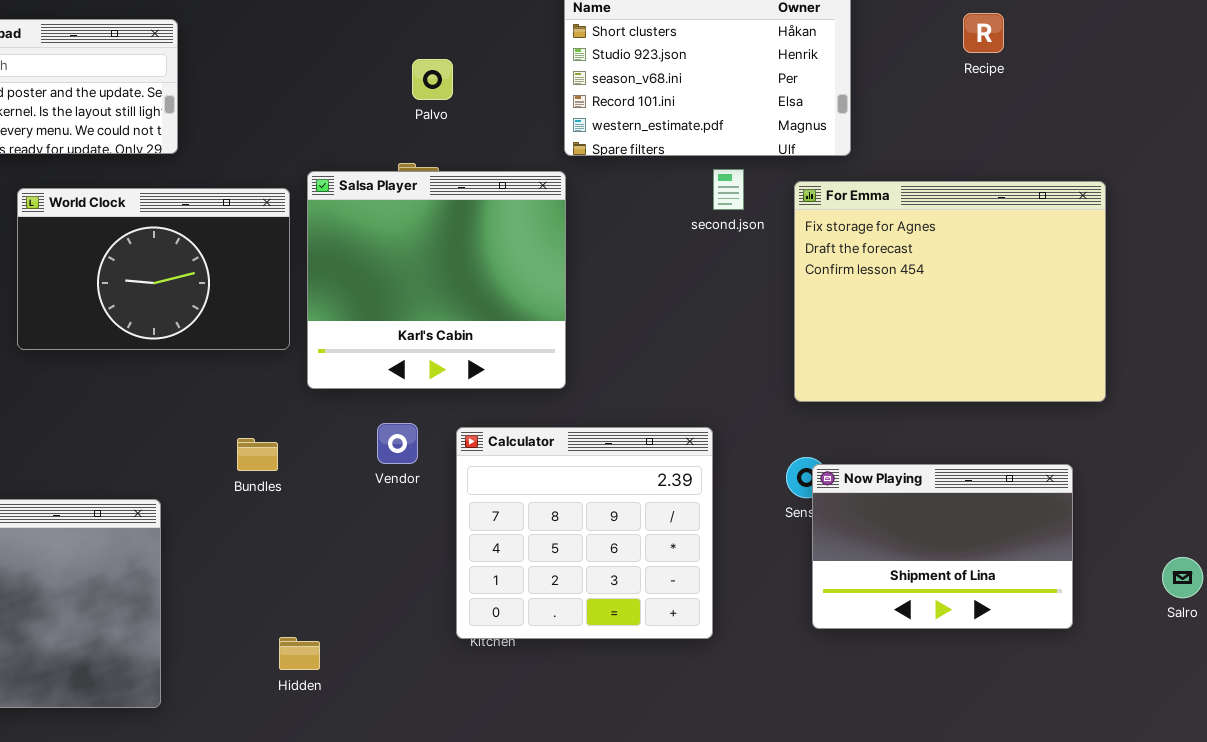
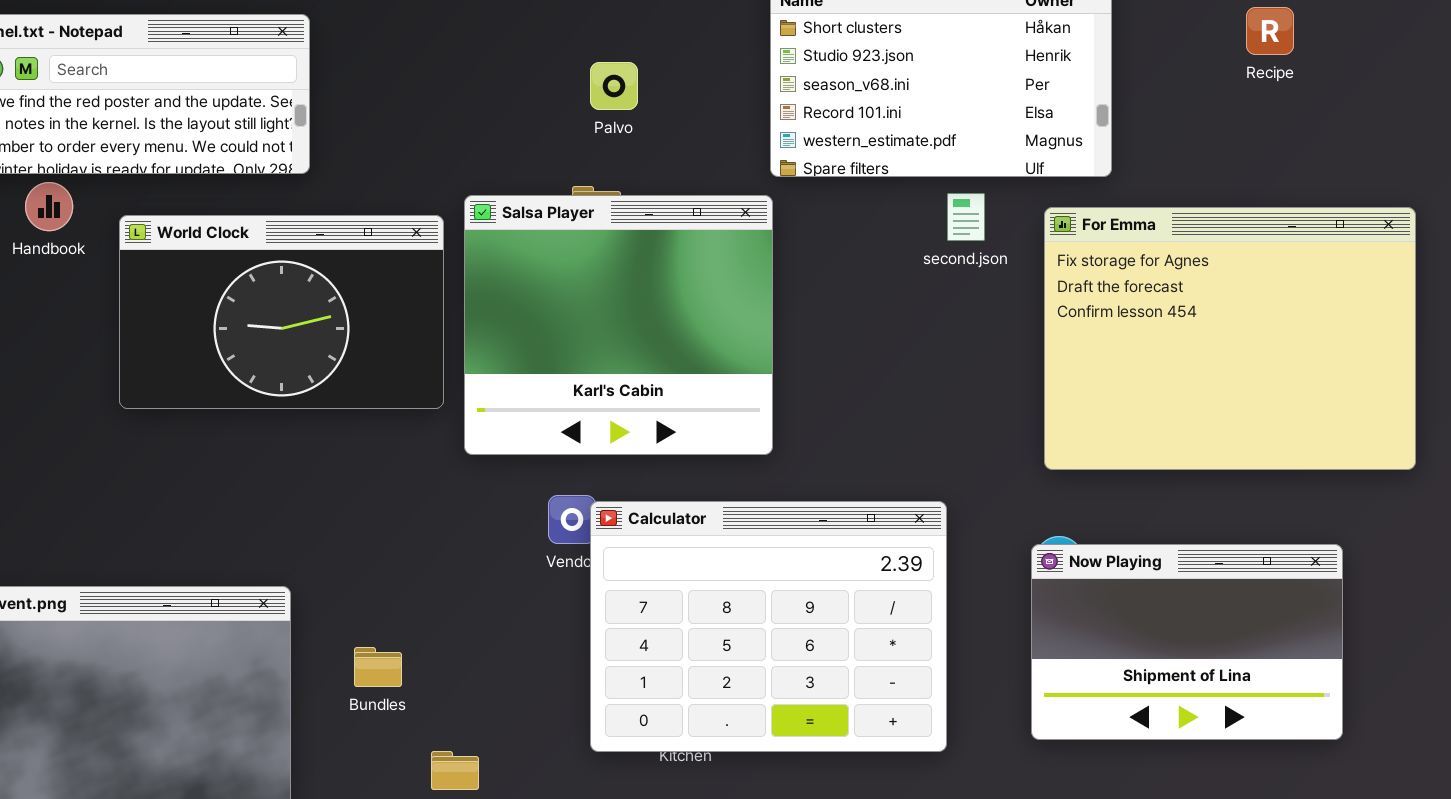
Calculator: [456,427,713,639] -> [590,501,947,752], resized
Bundles: [237,438,278,471] -> [354,647,402,687], moved
Now Playing: [812,464,1073,629] -> [1031,544,1343,740], moved

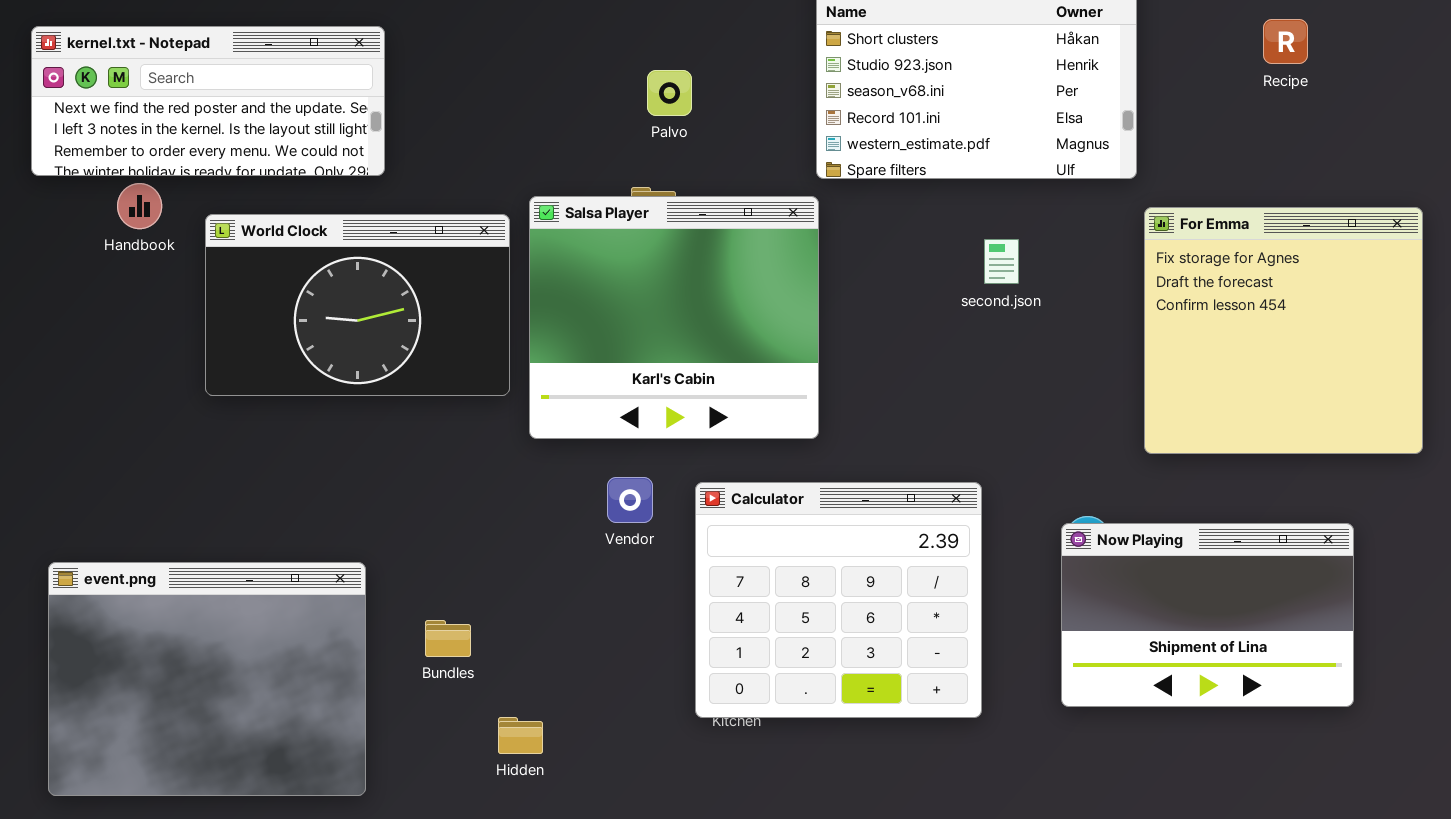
second.json: [947,193,985,241] -> [984,239,1019,284], moved
For Emma: [1044,207,1416,470] -> [1144,207,1423,454], resized
Calculator: [590,501,947,752] -> [695,482,982,718], resized

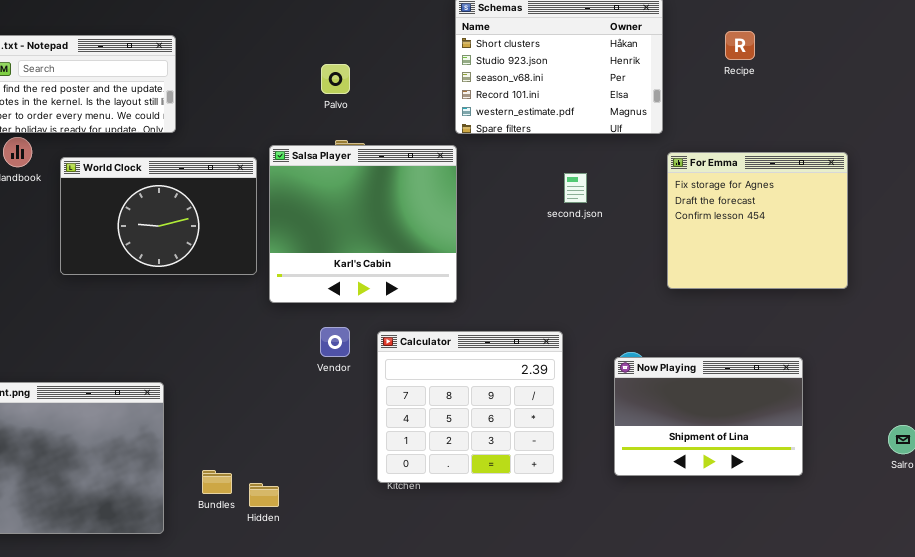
Recipe: [1263,19,1308,64] -> [725,31,755,60], moved
Palvo: [647,70,692,116] -> [321,64,350,94], moved
For Emma: [1144,207,1423,454] -> [667,152,848,289], resized
Bundles: [425,620,471,657] -> [202,470,232,494], moved

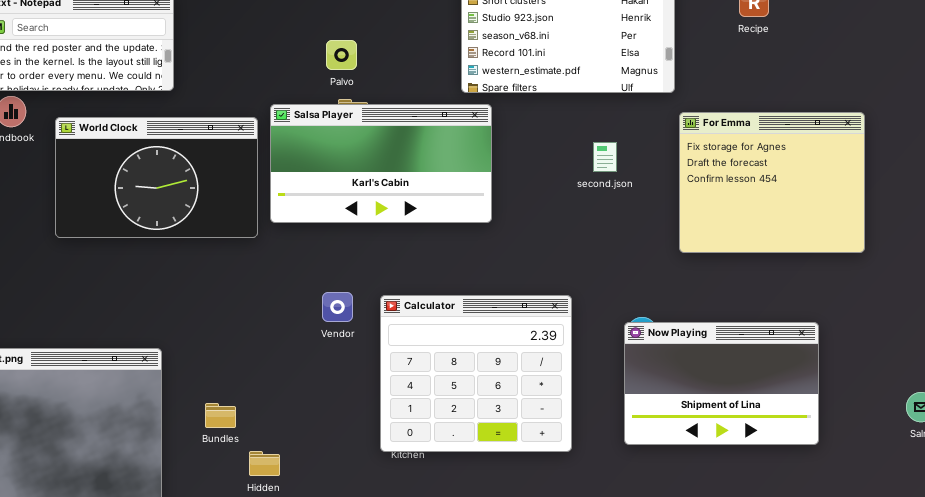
Palvo: [321,64,350,94] -> [326,40,357,70], moved
Salsa Player: [269,145,457,303] -> [270,104,492,223], resized
second.json: [564,173,587,203] -> [593,142,617,172], moved
Bundles: [202,470,232,494] -> [205,403,236,428], moved

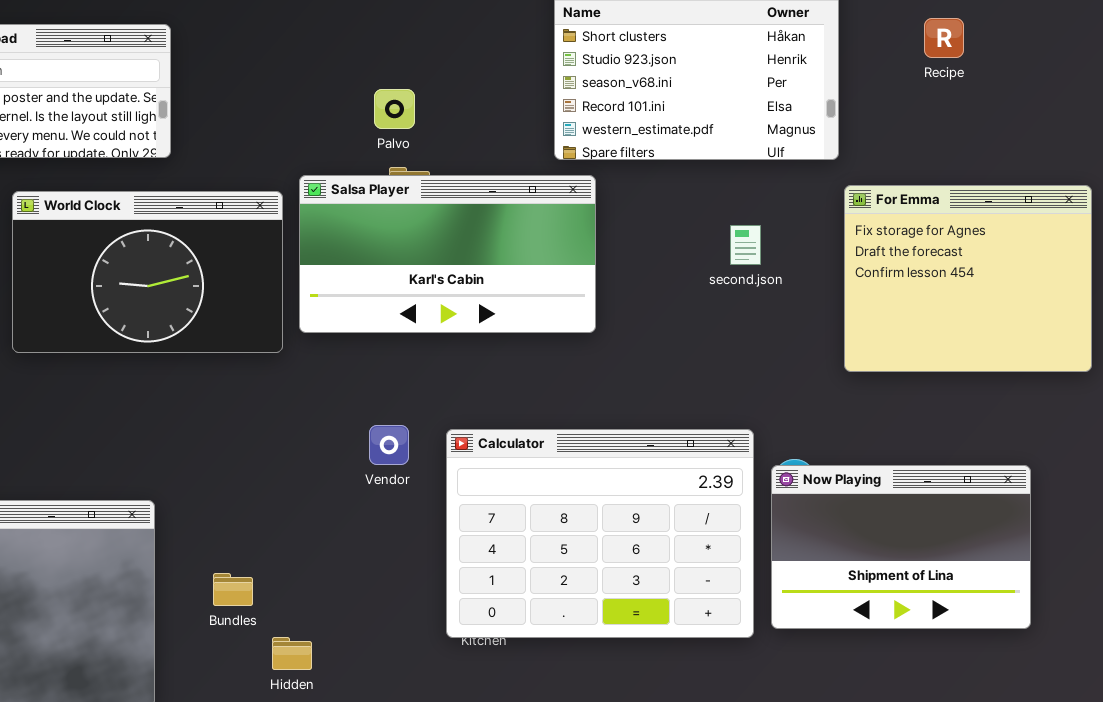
Calculator: [380,295,572,452] -> [446,429,754,638], resized

